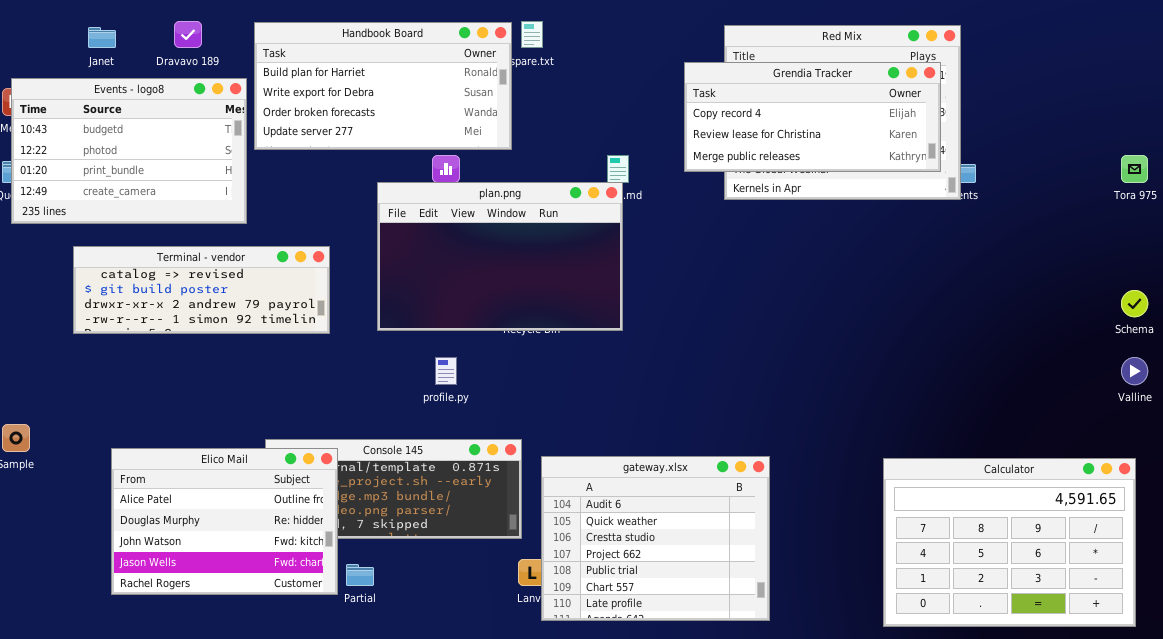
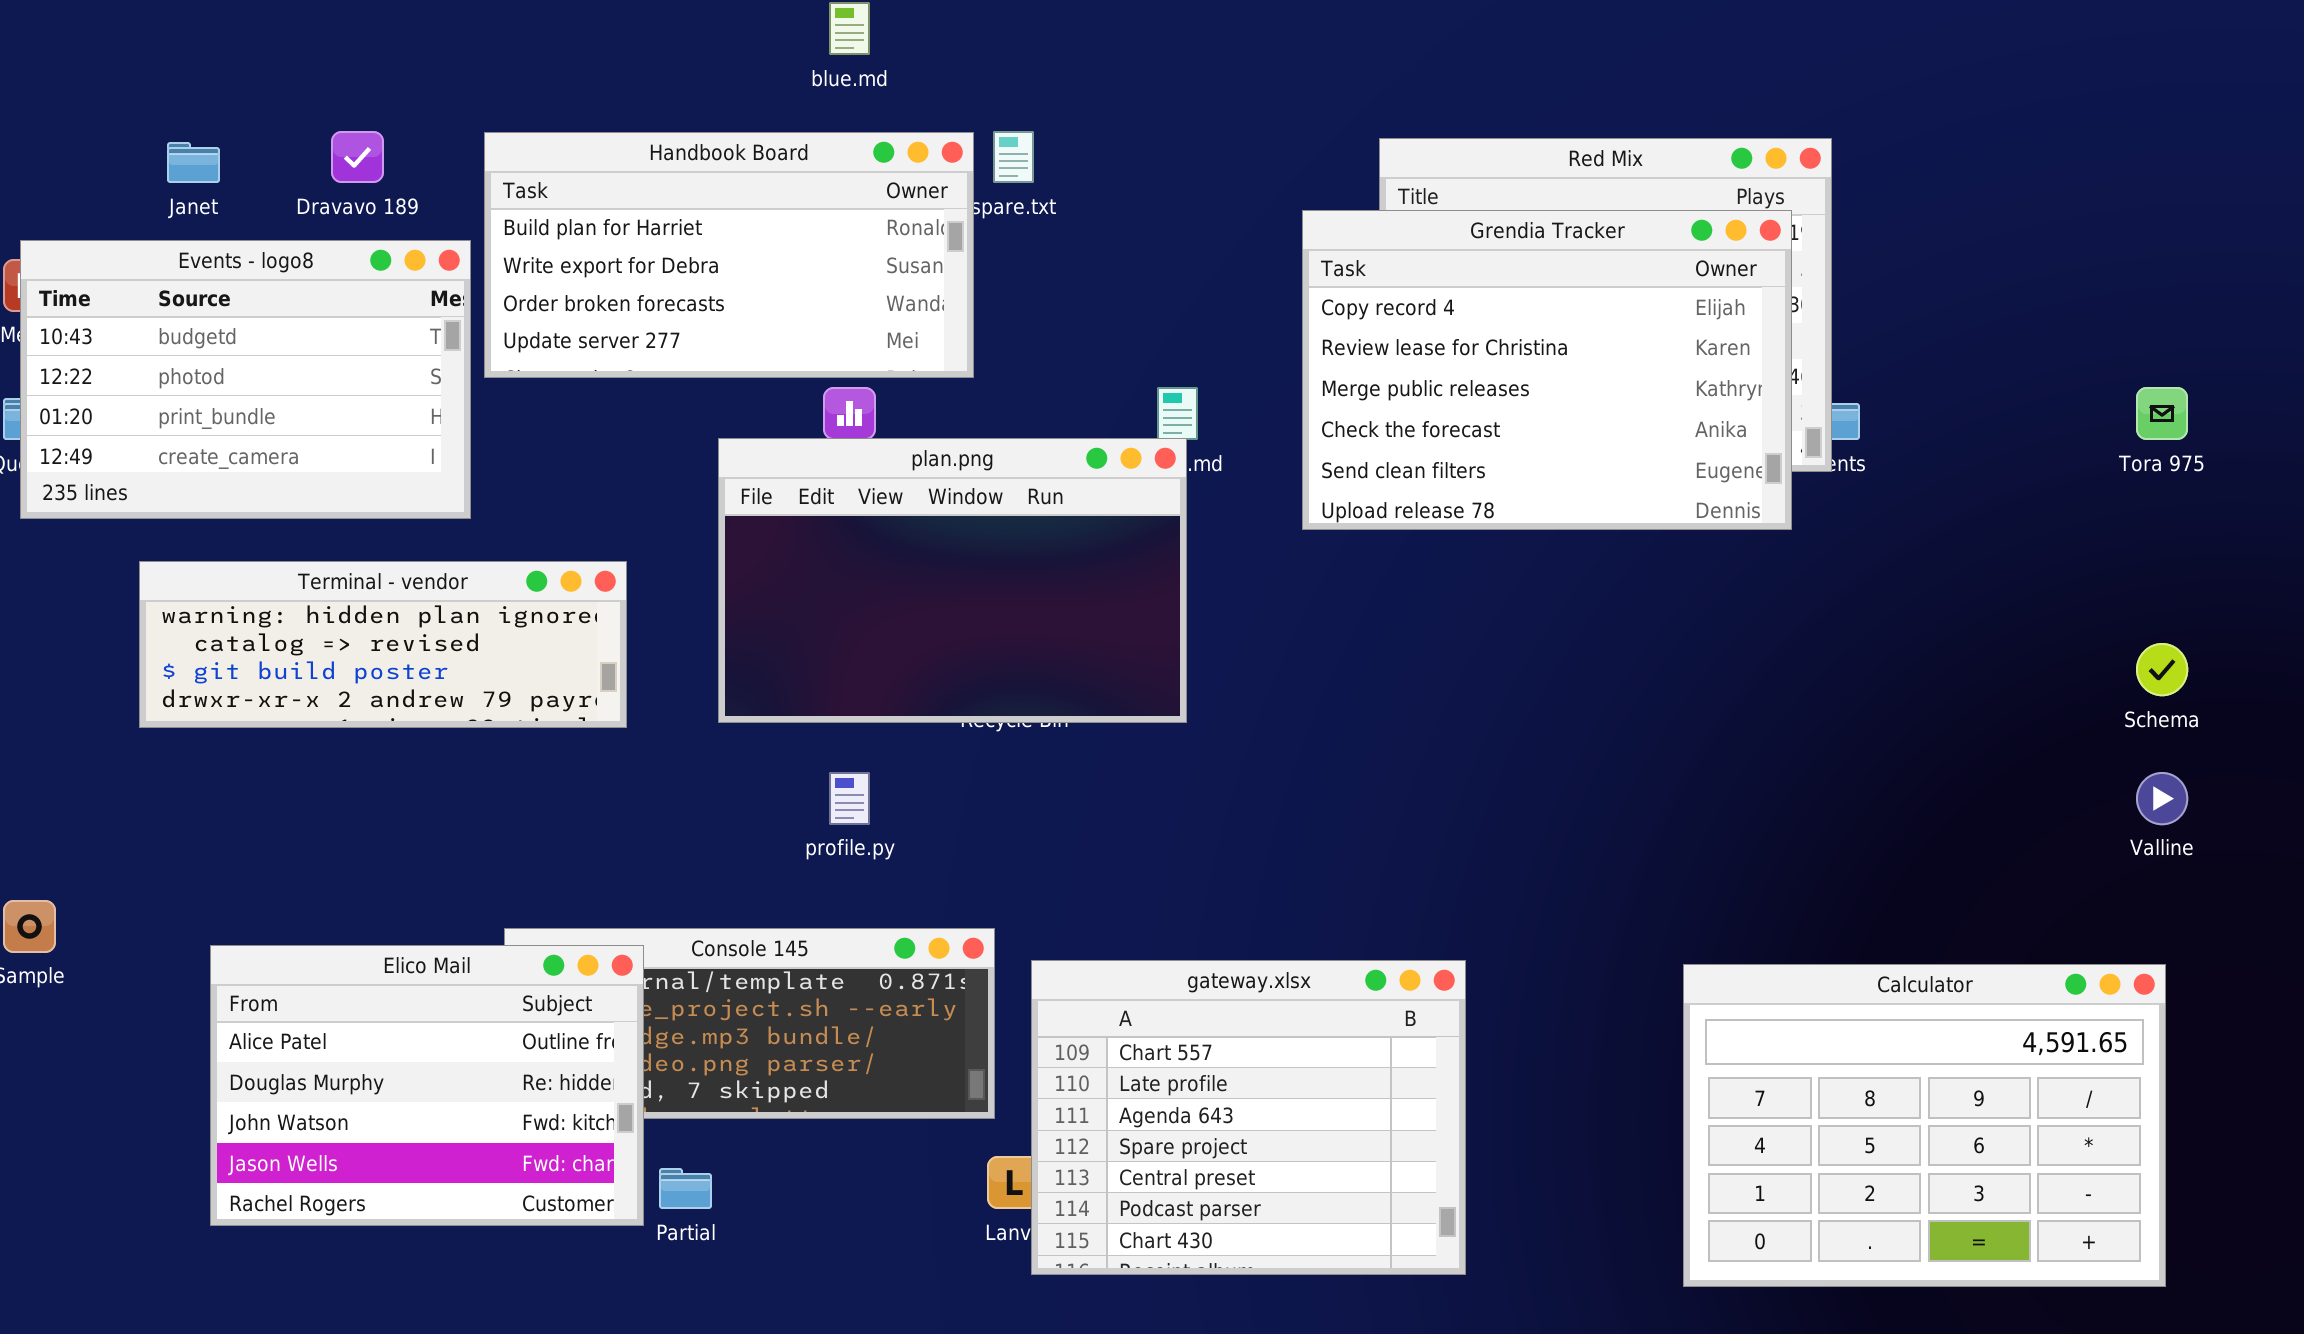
Grendia Tracker: [684,62,941,172] -> [1302,210,1792,530], resized
Terminal - vendor: [73,246,330,334] -> [139,561,627,728], scrolled up 1 row
gateway.xlsx: [541,456,770,621] -> [1031,960,1466,1275], scrolled down 5 rows

